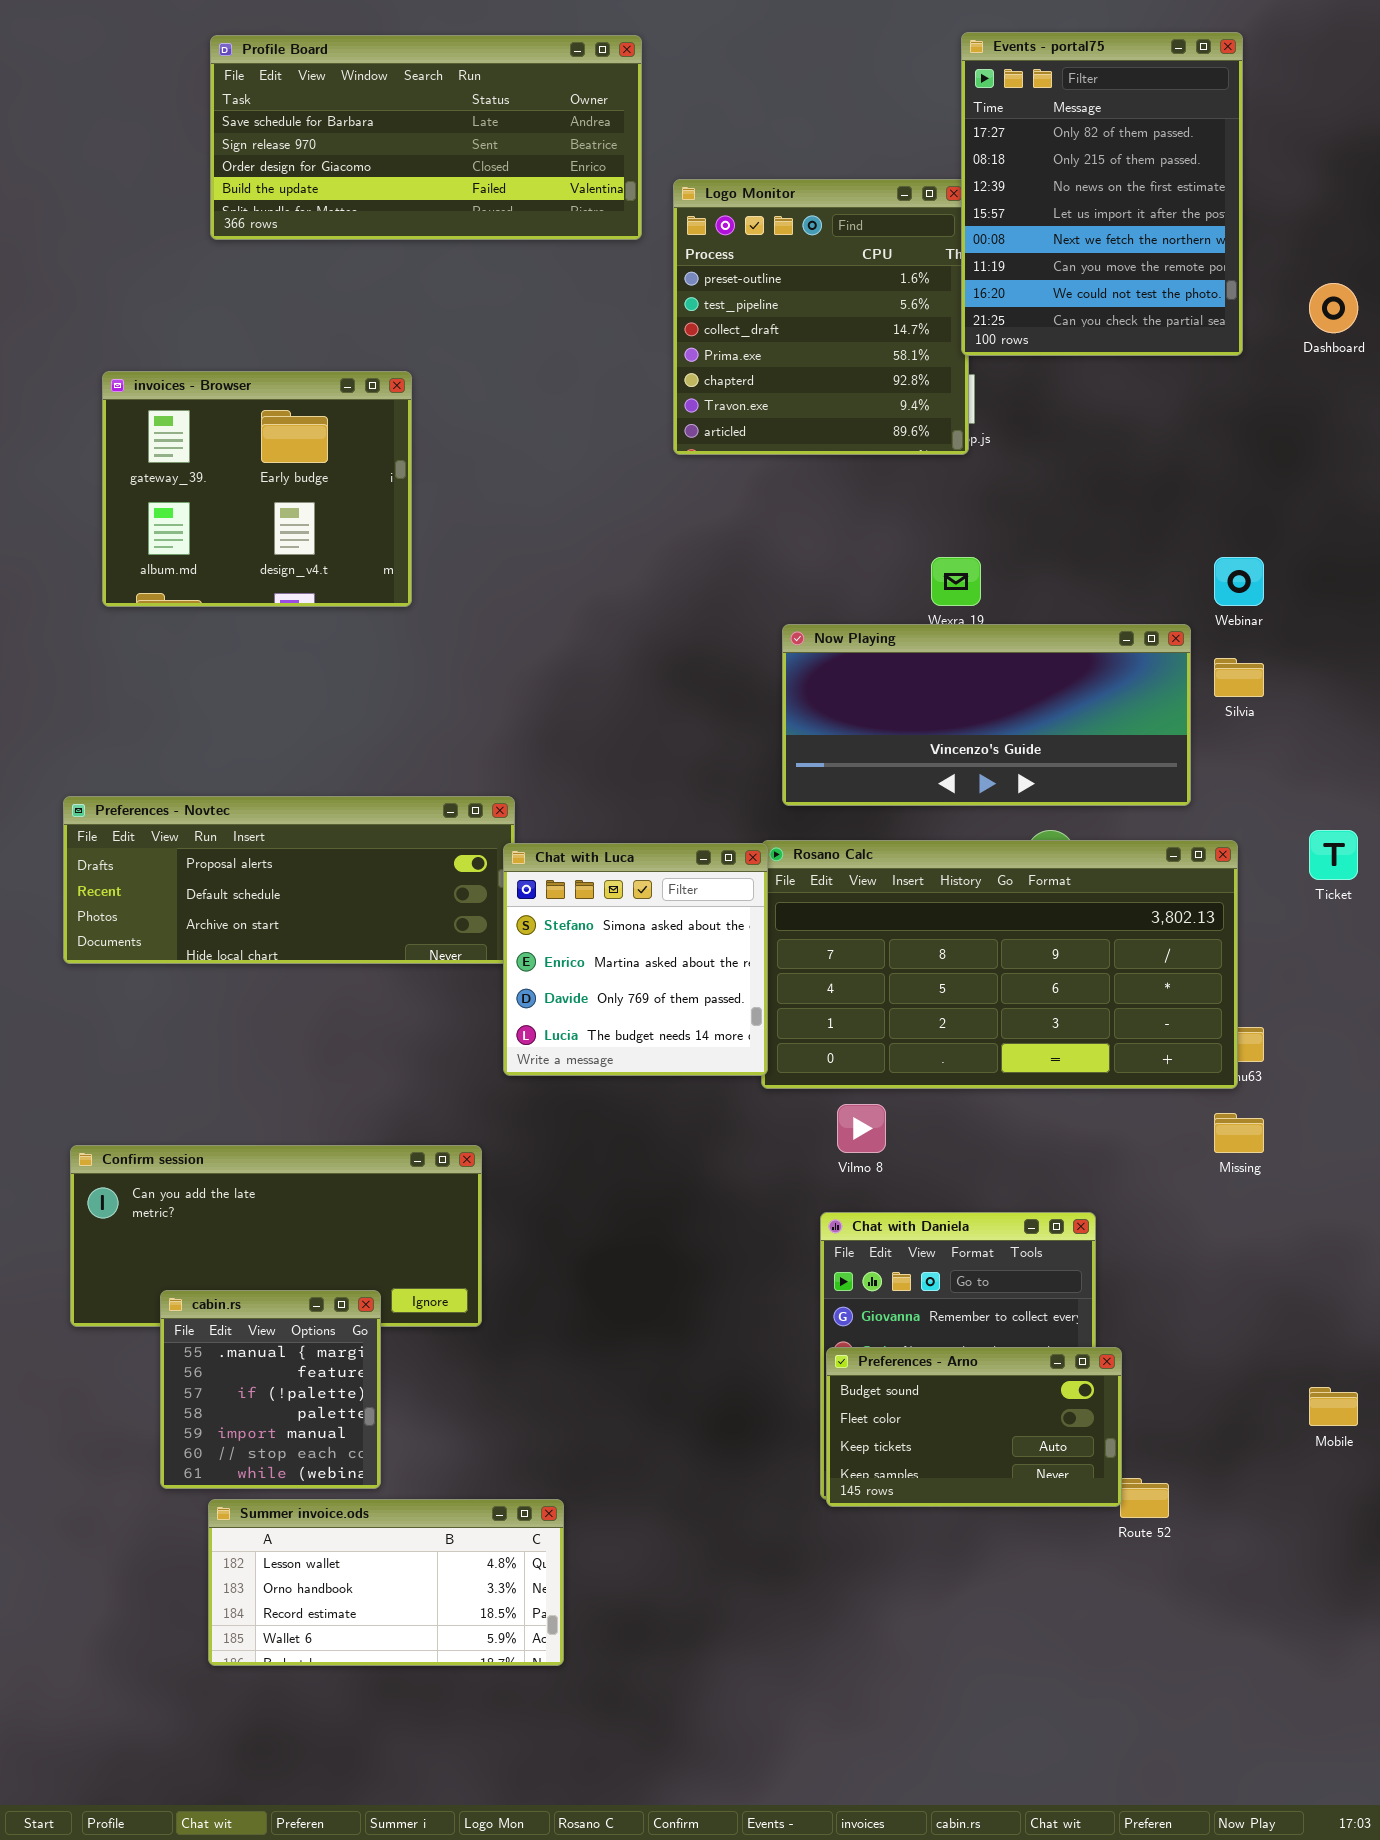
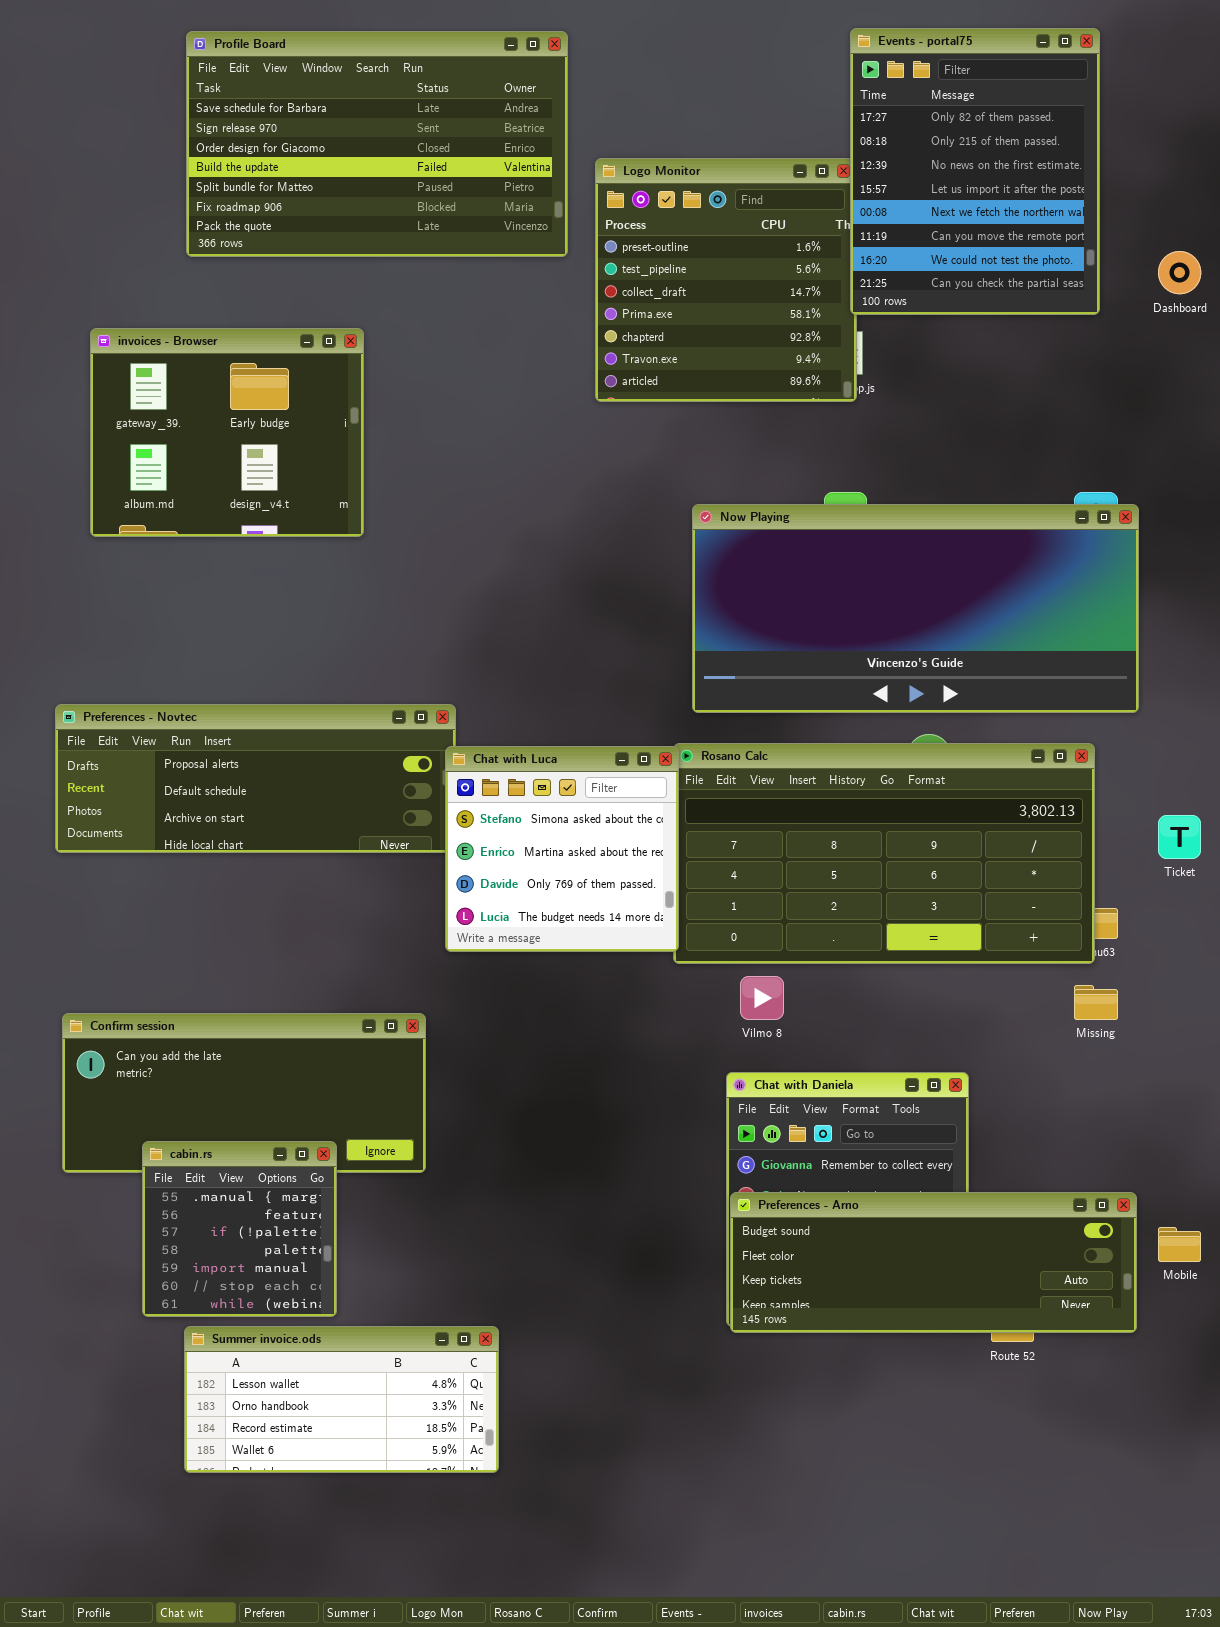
Profile Board: [210,35,642,240] -> [186,31,568,257], resized
Now Playing: [782,624,1191,806] -> [692,504,1139,713], resized
Ticket: [1309,830,1358,880] -> [1158,815,1201,859], moved
Preferences - Arno: [826,1347,1122,1507] -> [730,1192,1137,1333], resized

